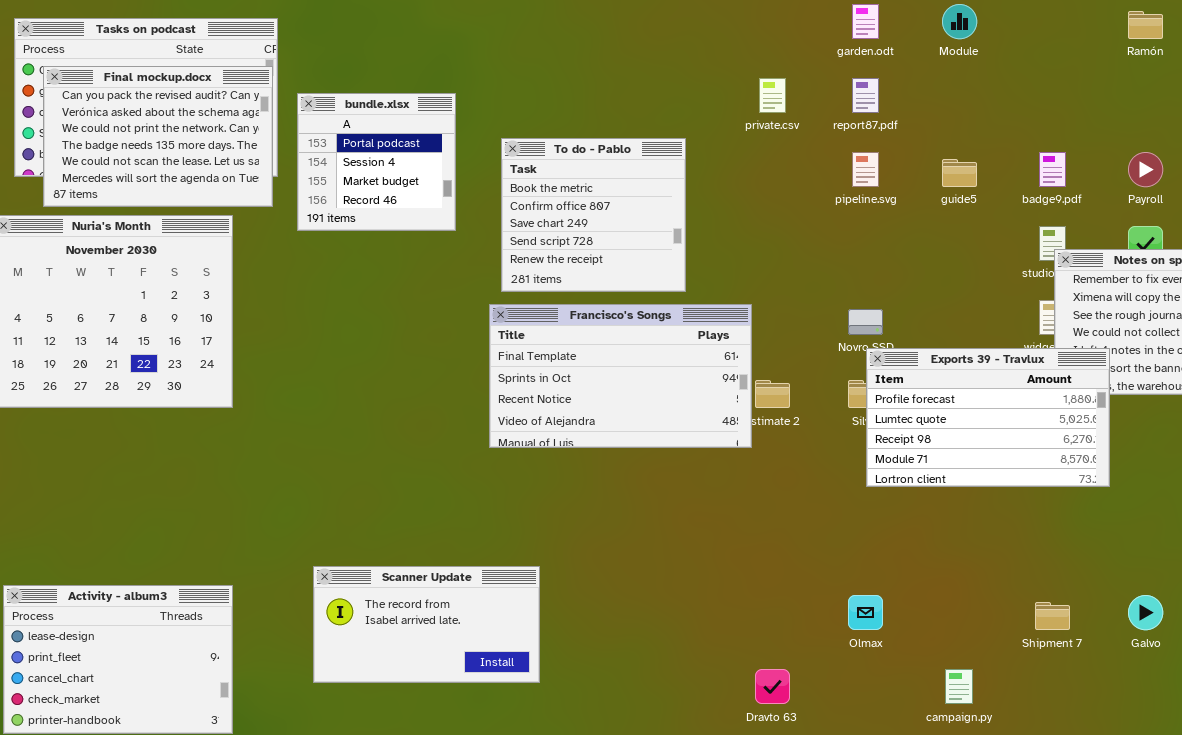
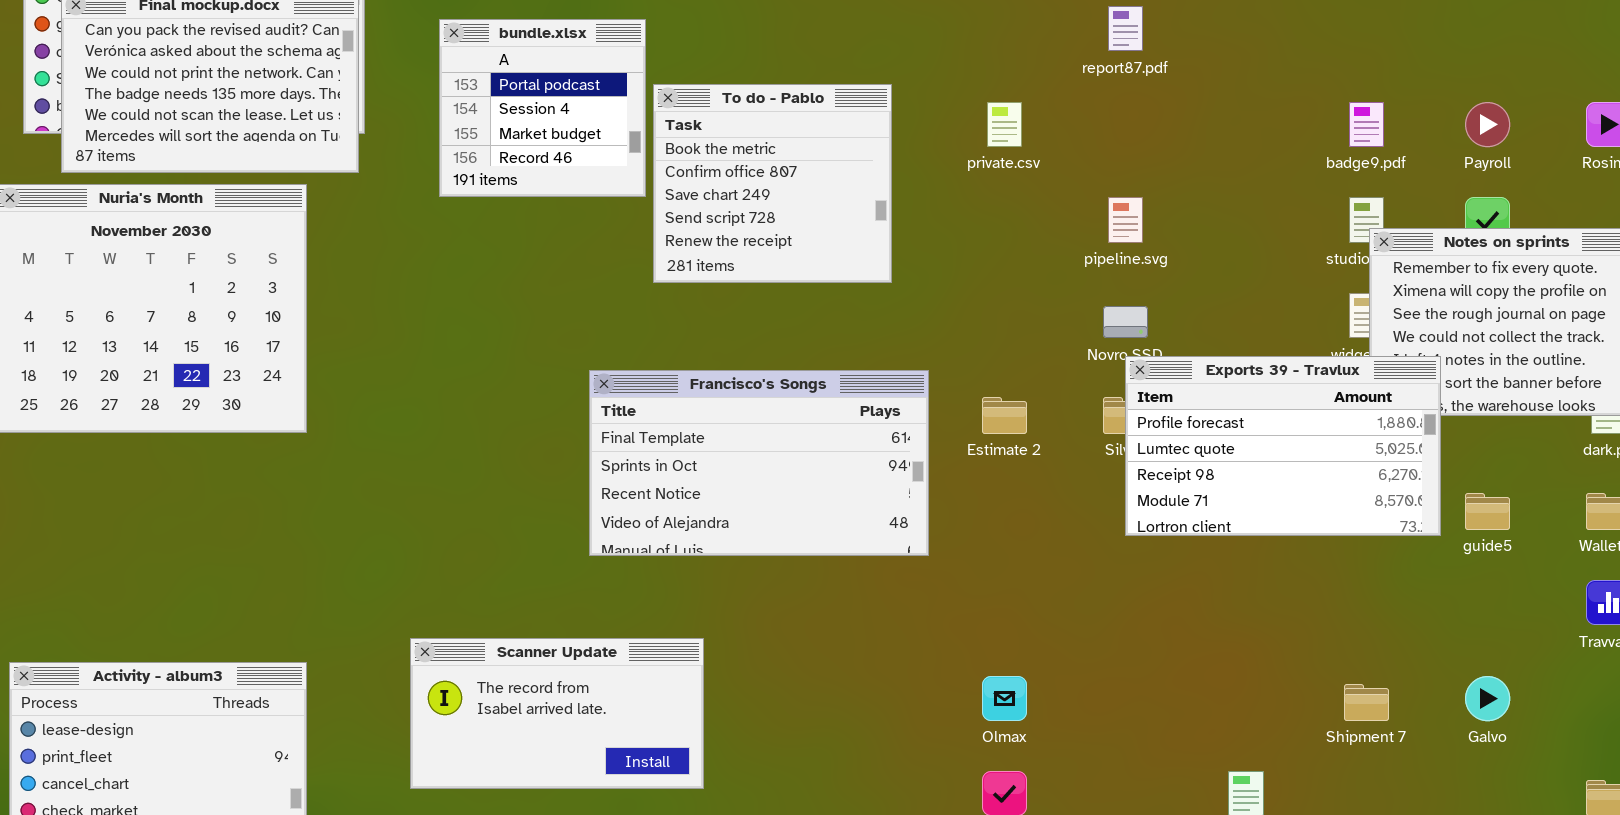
private.csv: [759,78,786,113] -> [987,102,1022,147], moved
bundle.xlsx: [297,93,456,231] -> [439,19,646,197], moved
pipeline.svg: [852,152,879,187] -> [1108,197,1143,243], moved
guide5: [942,159,977,187] -> [1465,493,1510,530], moved
Francisco's Songs: [489,304,752,448] -> [589,370,929,556], moved
Olmax: [848,595,883,630] -> [982,676,1027,721], moved

